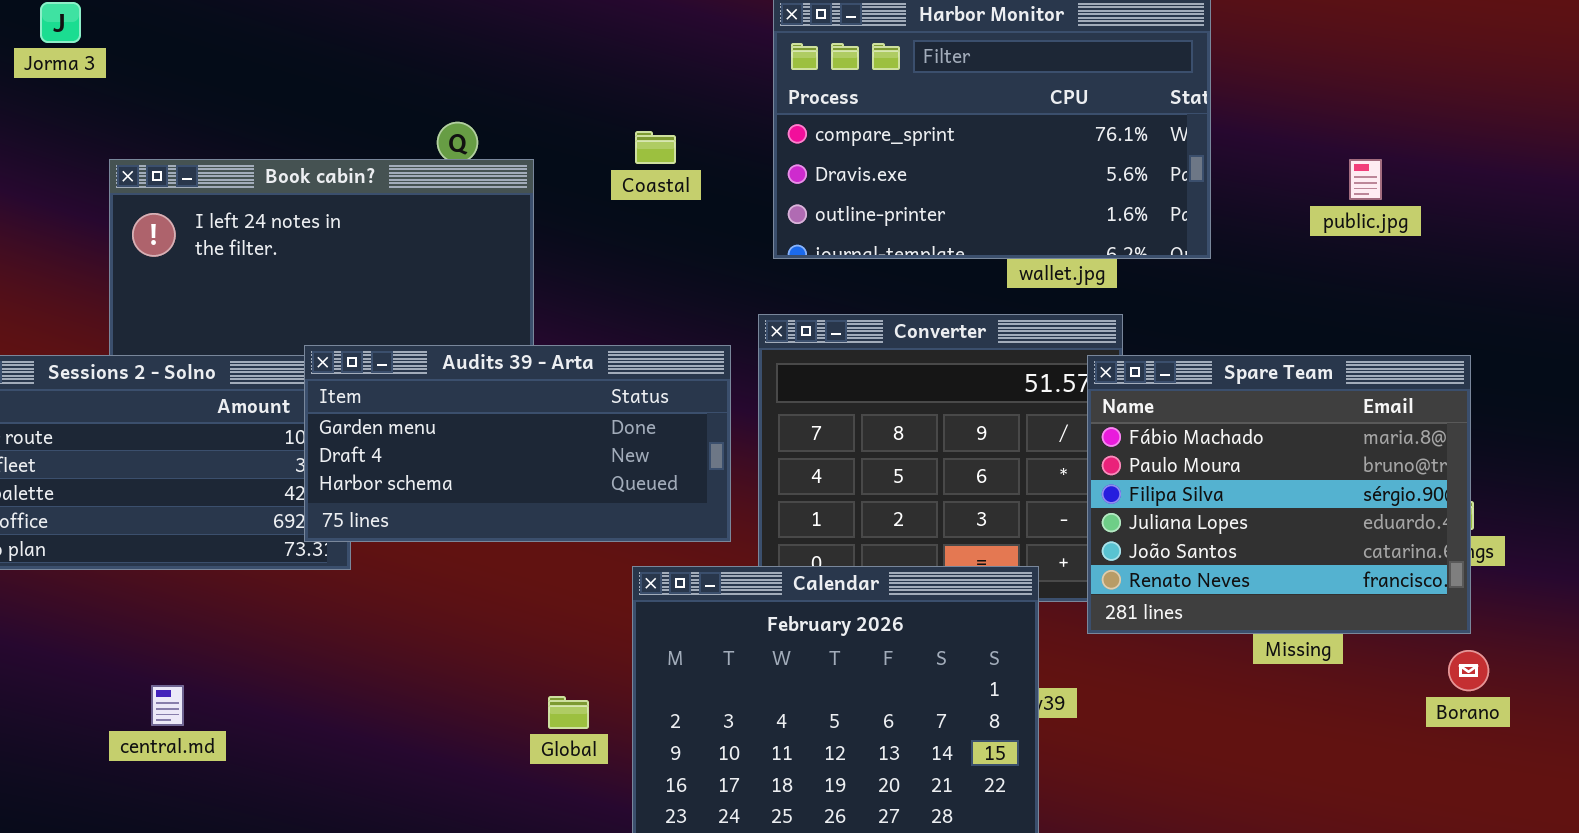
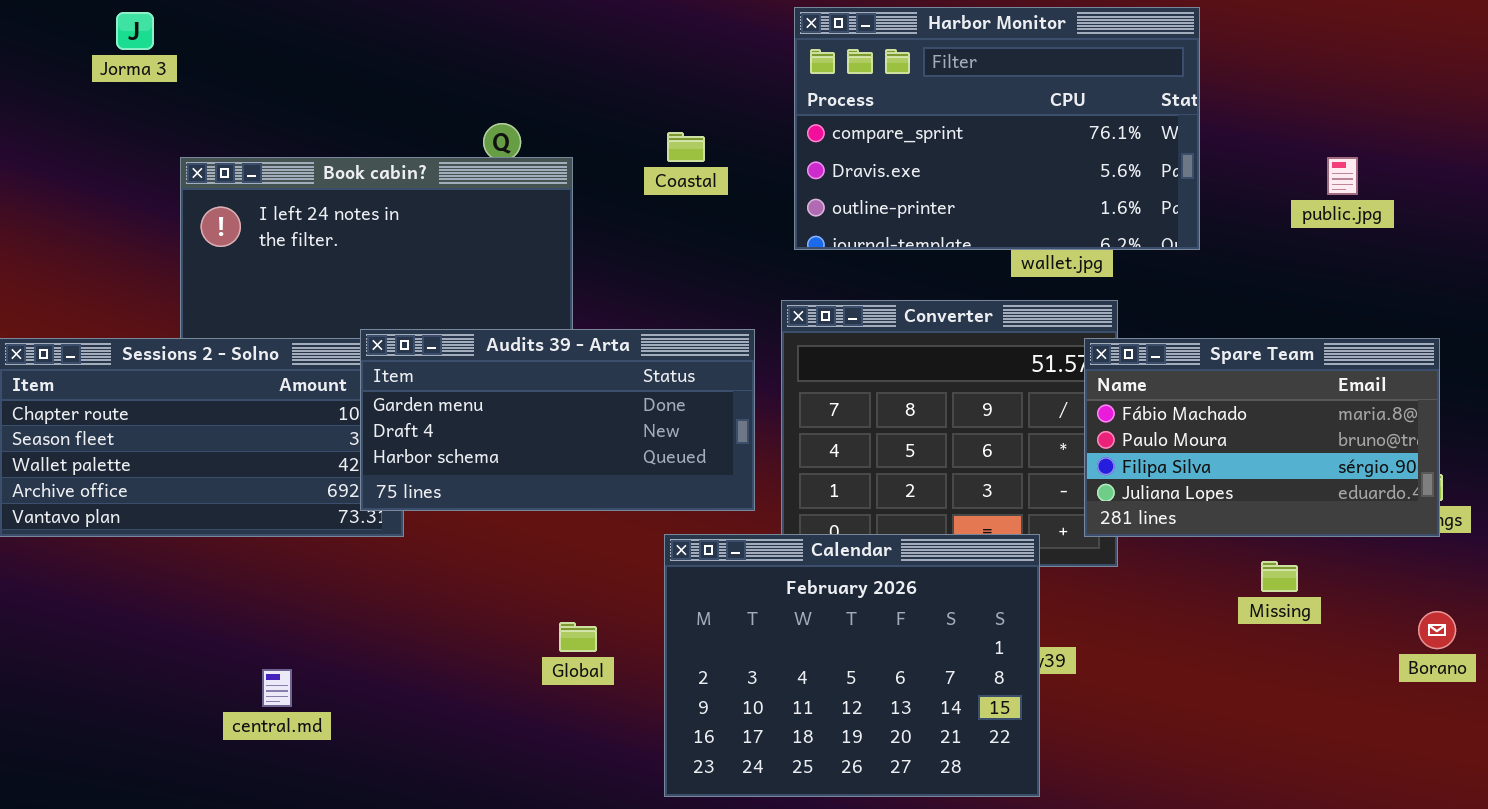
Spare Team: [1087,355,1471,634] -> [1084,338,1440,537], resized
central.md: [151,685,184,726] -> [262,669,292,707], moved
Global: [548,696,589,729] -> [559,622,597,652], moved

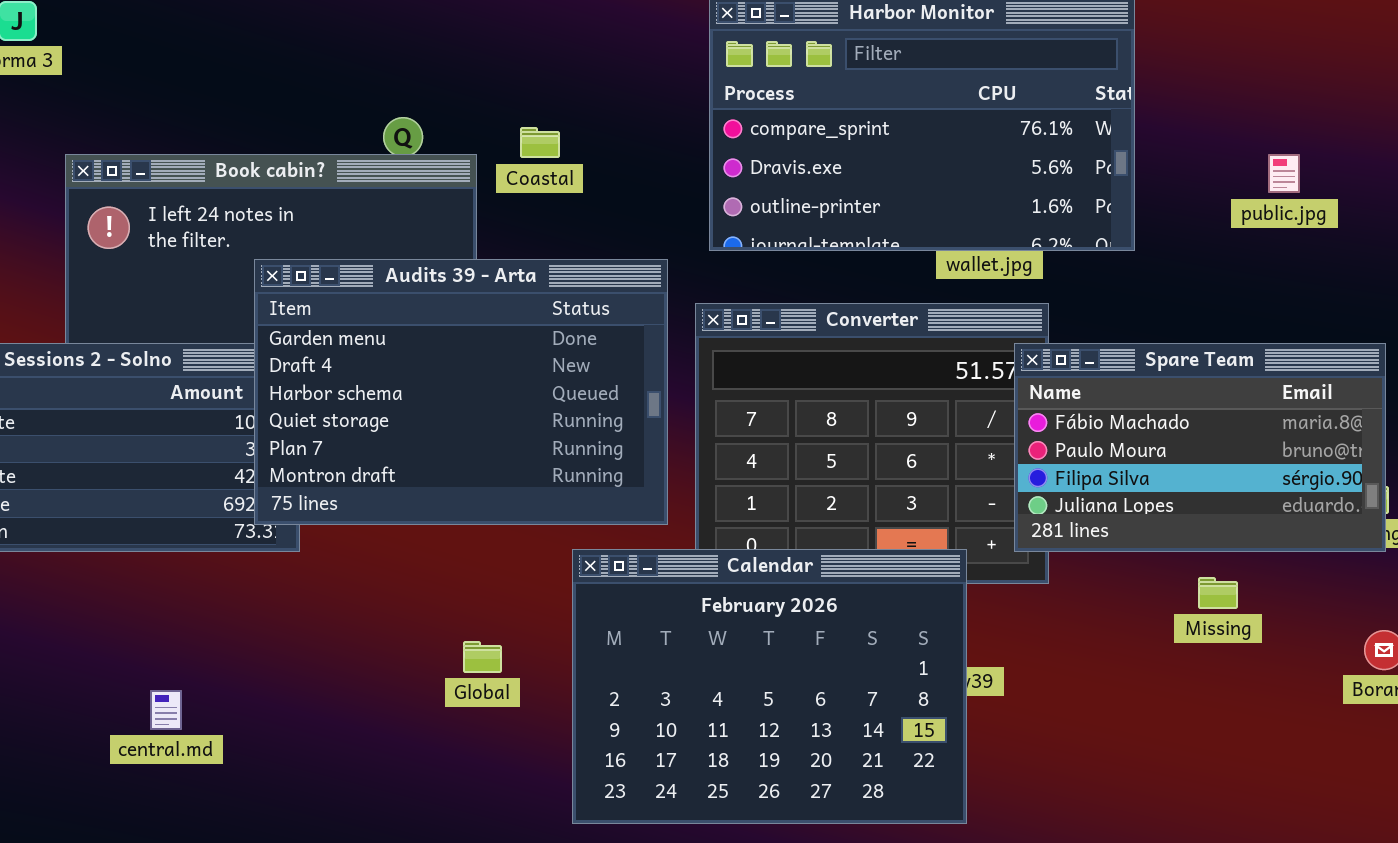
Coastal: [667,132,705,162] -> [520,127,560,158], moved
Audits 39 - Arta: [360,329,755,511] -> [254,259,668,525], resized

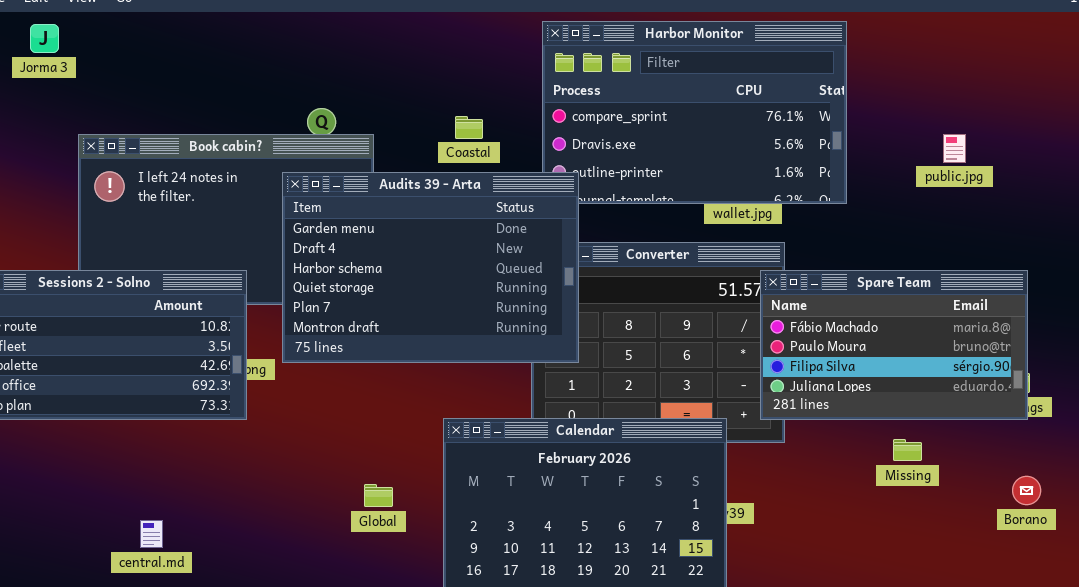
Coastal: [520,127,560,158] -> [455,116,483,139], moved
Audits 39 - Arta: [254,259,668,525] -> [282,172,579,363], moved

